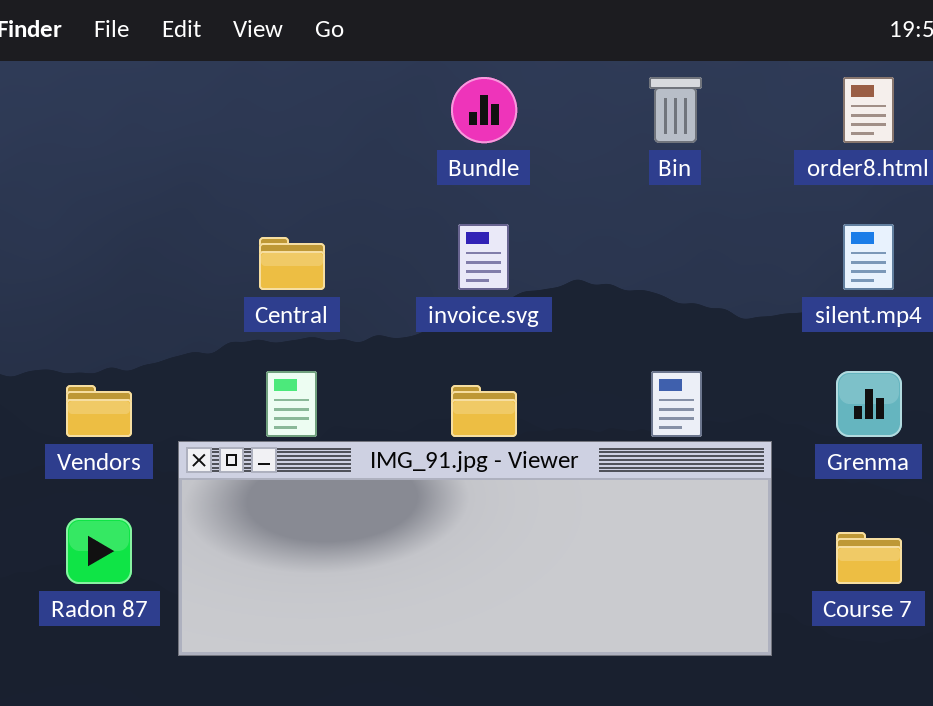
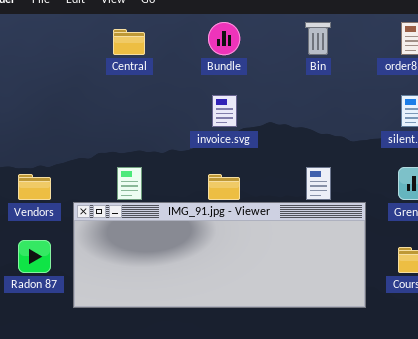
Central: [259,237,325,290] -> [113,29,145,55], moved

